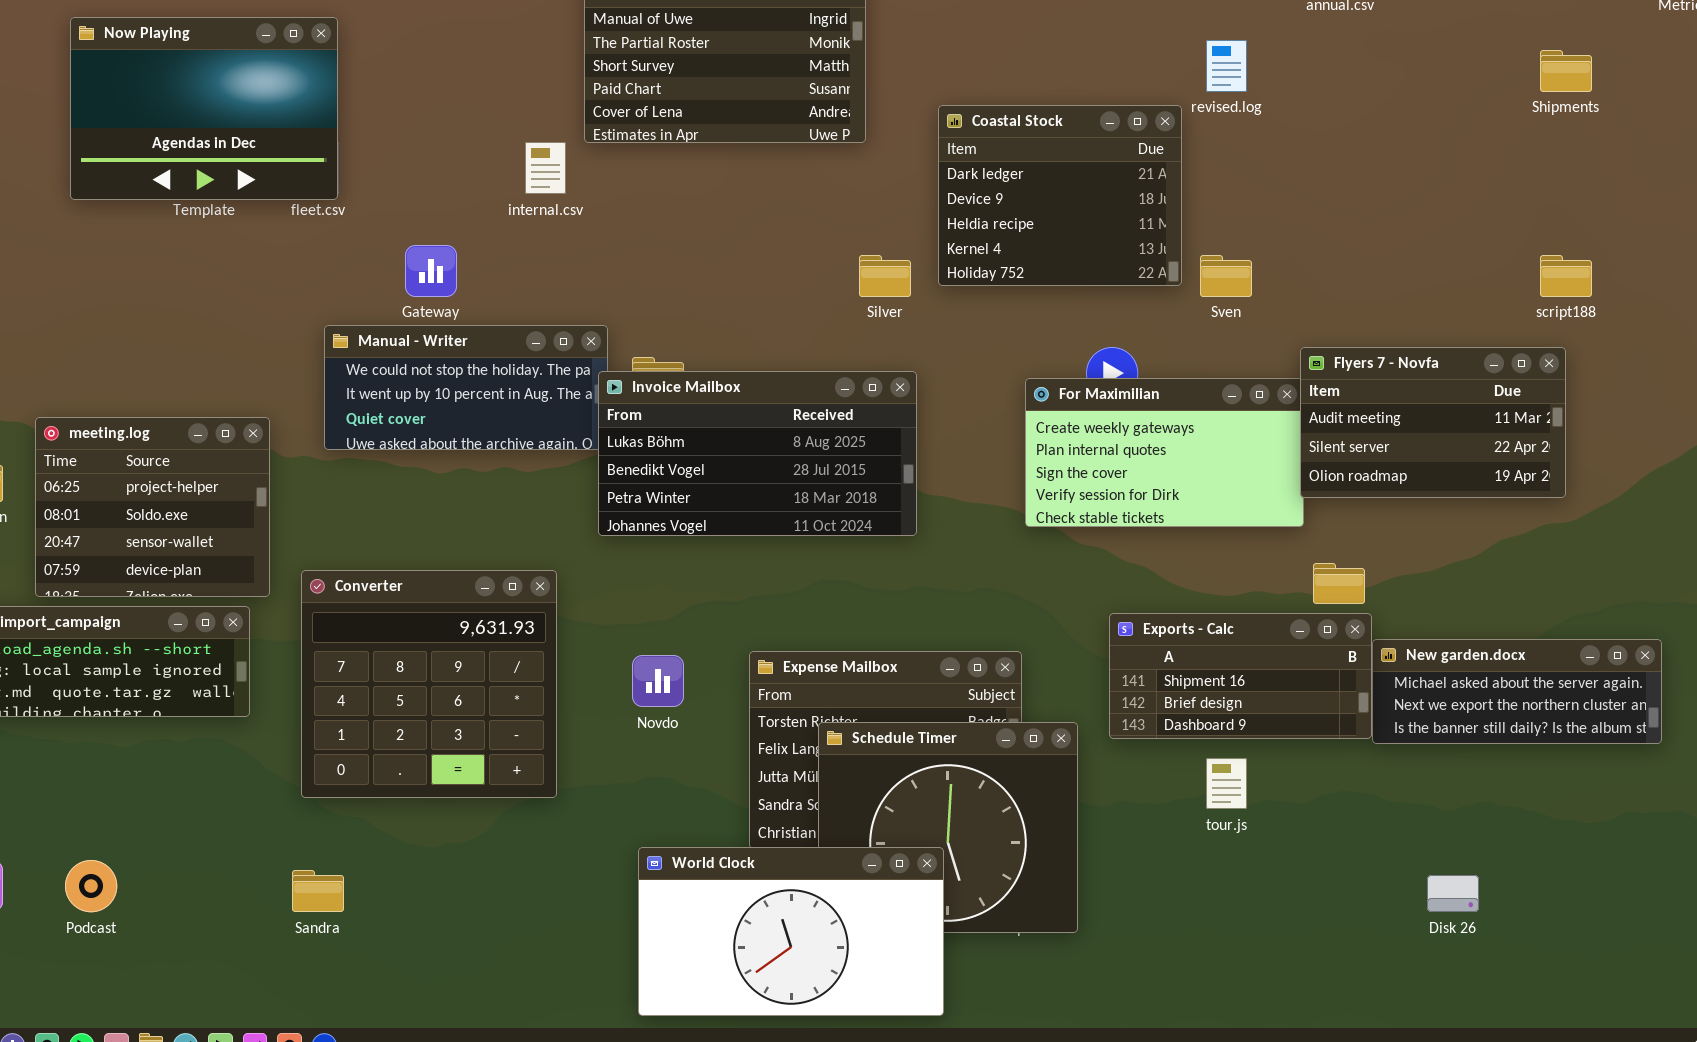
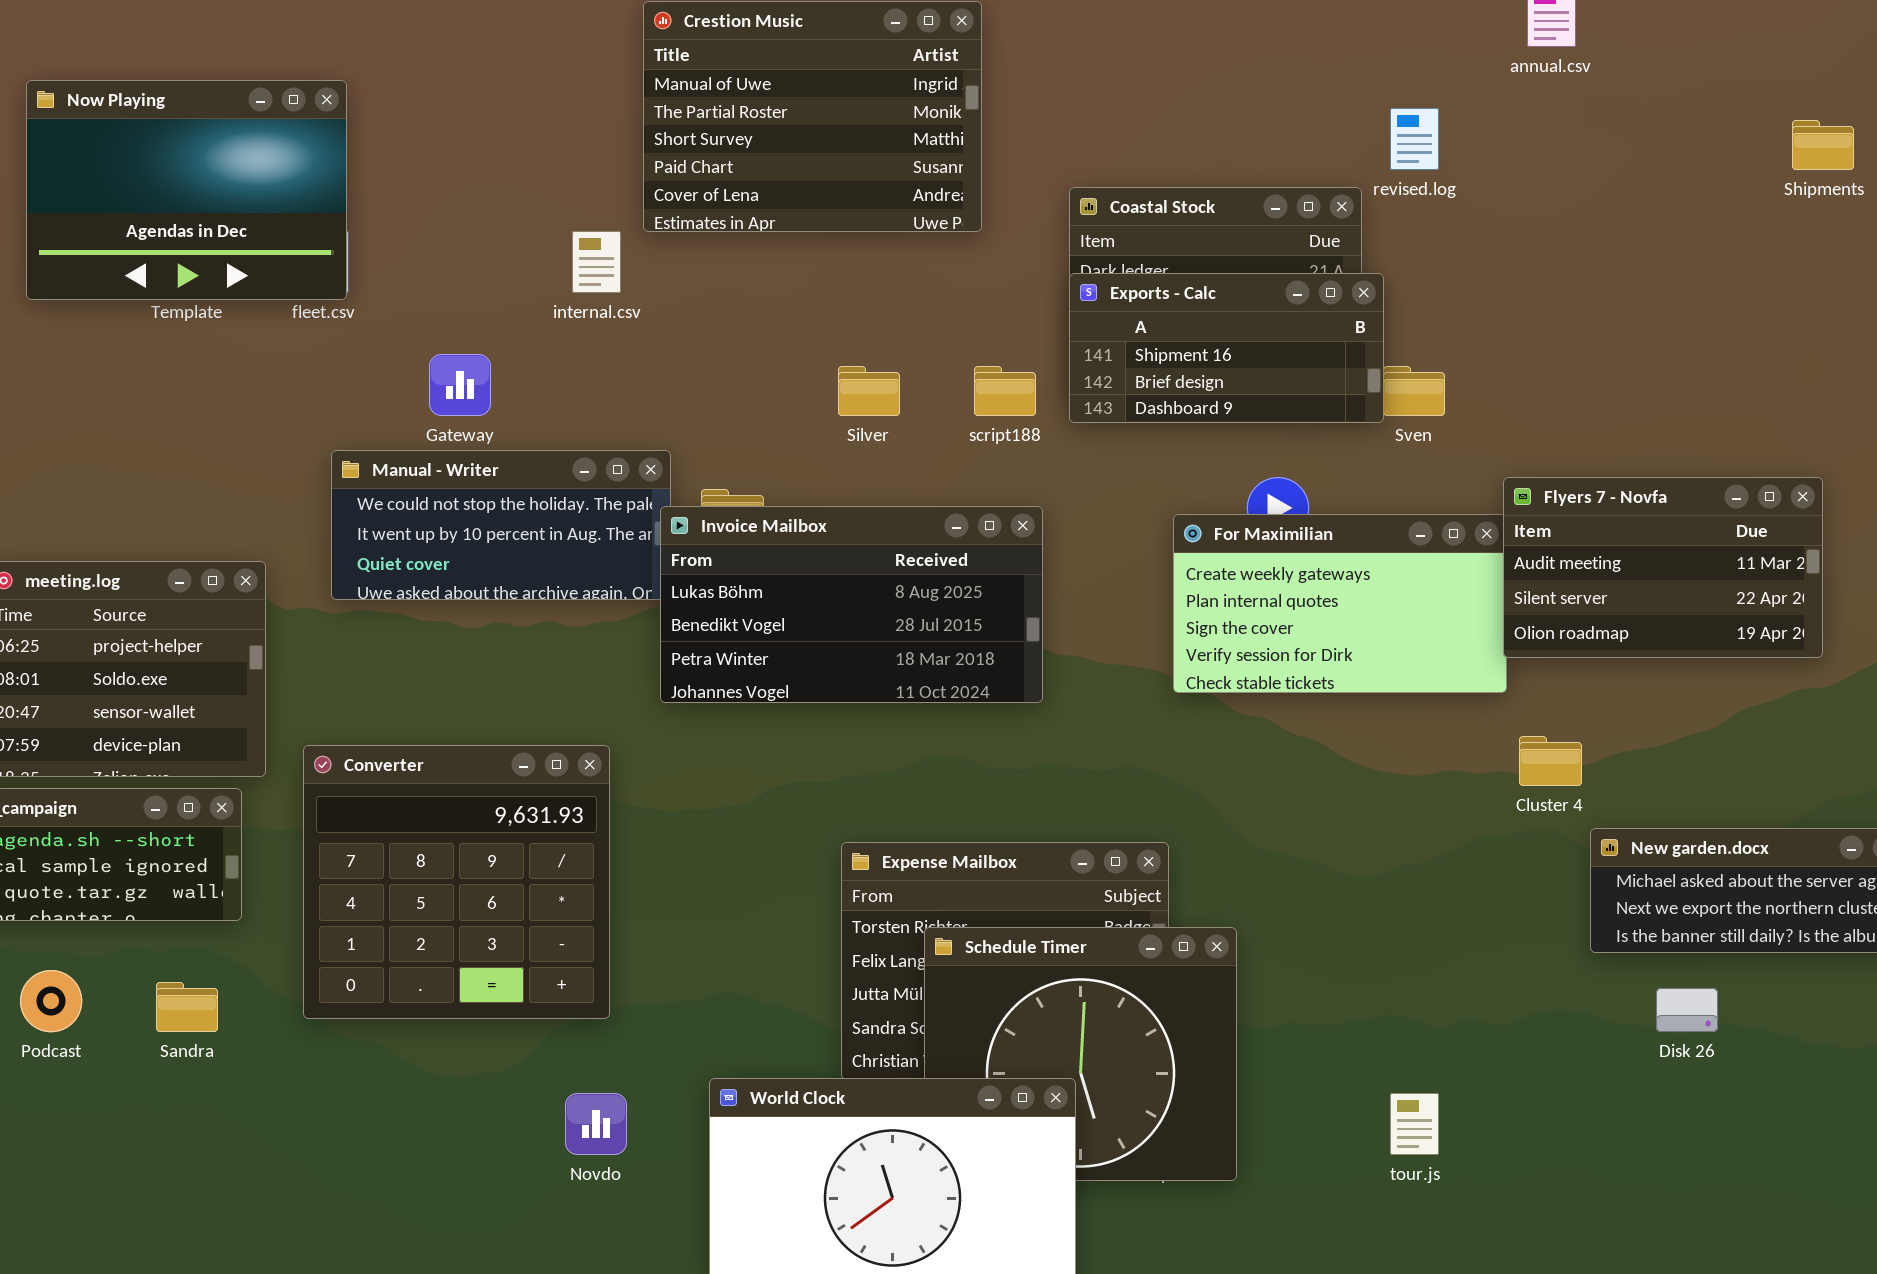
Silver: [859,255,911,297] -> [838,366,900,416], moved
script188: [1540,255,1592,297] -> [974,366,1036,416], moved
Exports - Calc: [1109,613,1372,739] -> [1069,273,1384,423], moved
Novdo: [632,655,684,707] -> [565,1093,627,1155], moved
tour.js: [1206,758,1247,809] -> [1390,1093,1439,1155], moved
Podcast: [65,860,117,912] -> [20,970,82,1032], moved
Sandra: [292,870,344,912] -> [156,982,218,1032], moved
Disk 26: [1427,875,1479,912] -> [1656,988,1718,1032], moved

